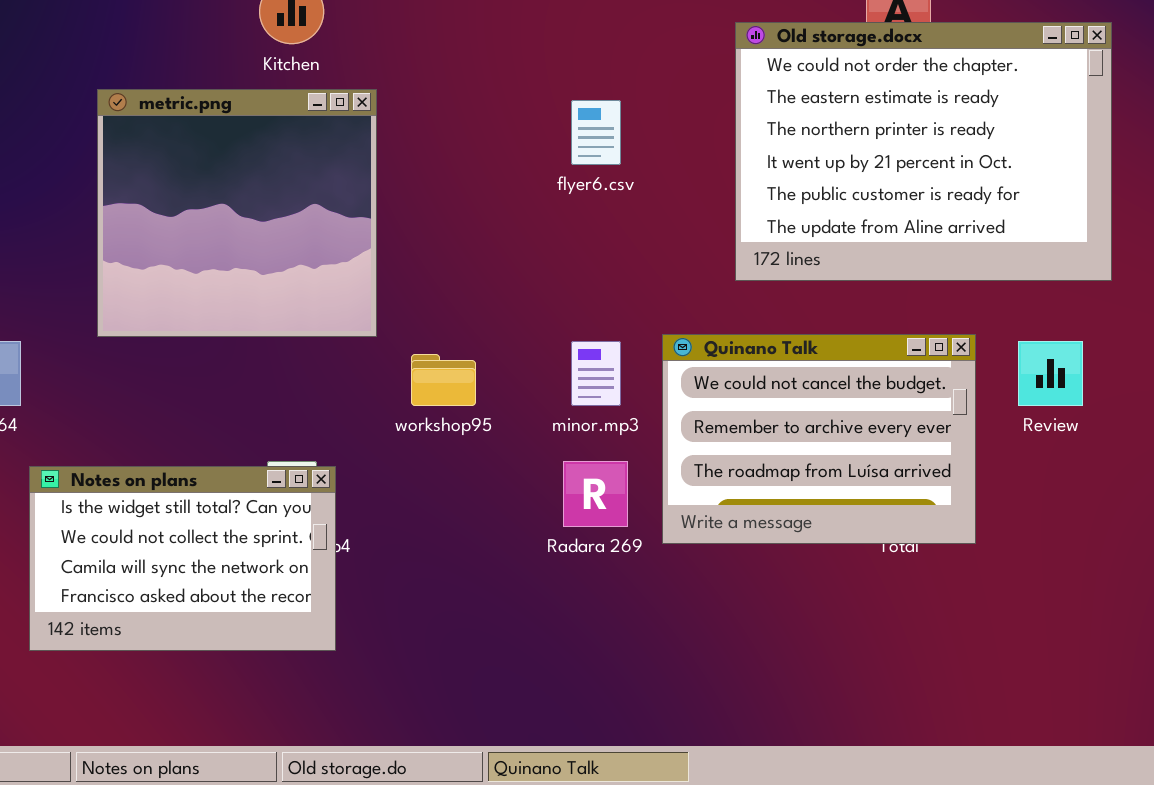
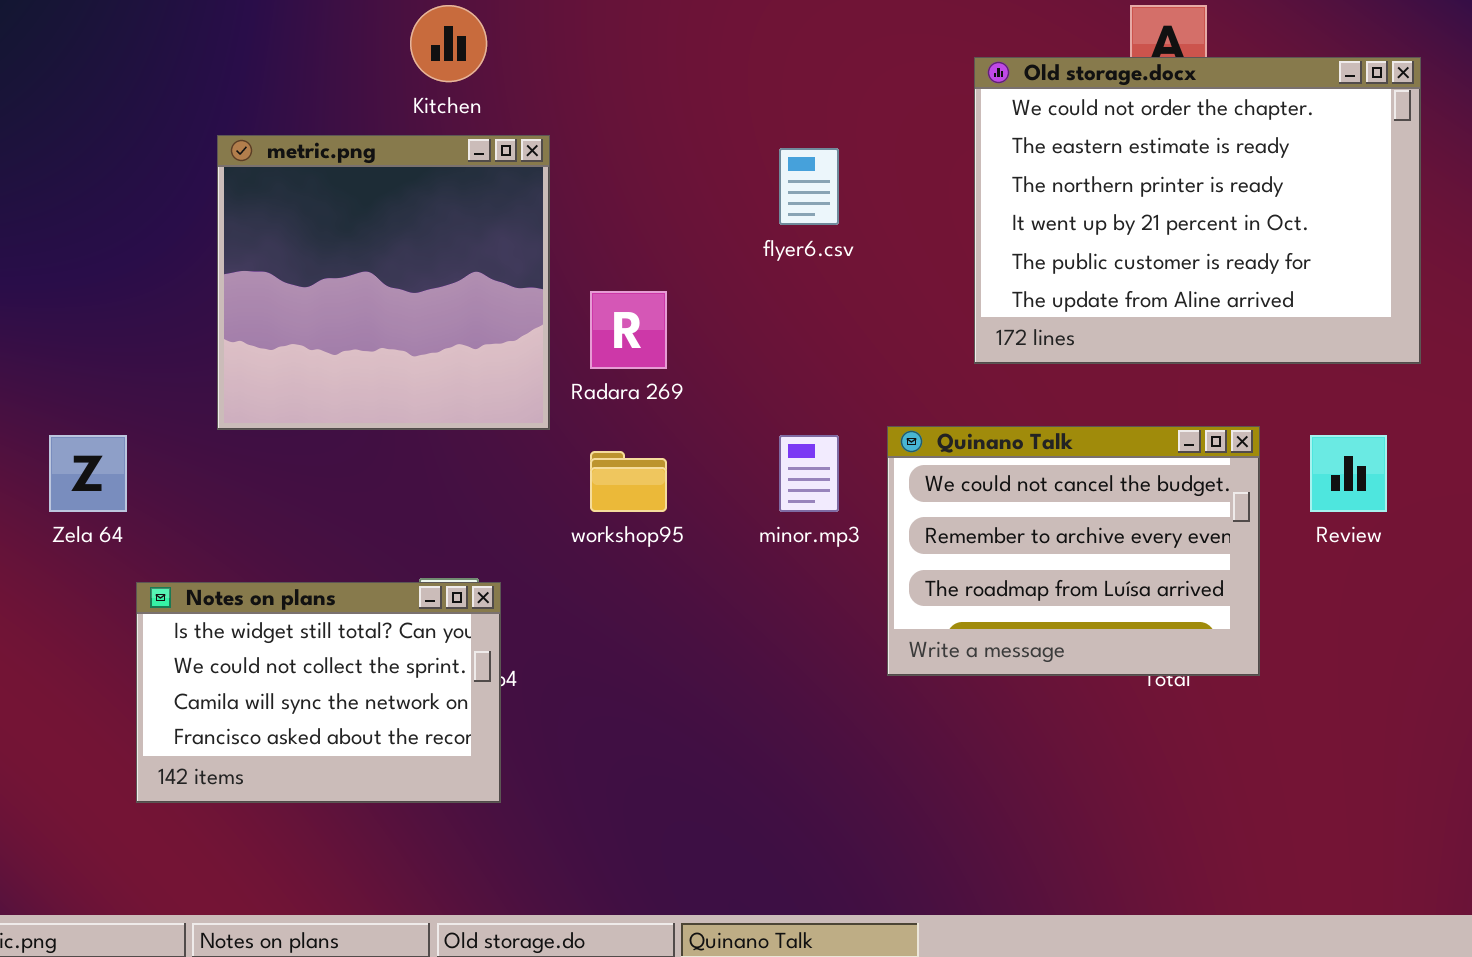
Radara 269: [563,461,628,527] -> [590,291,667,369], moved

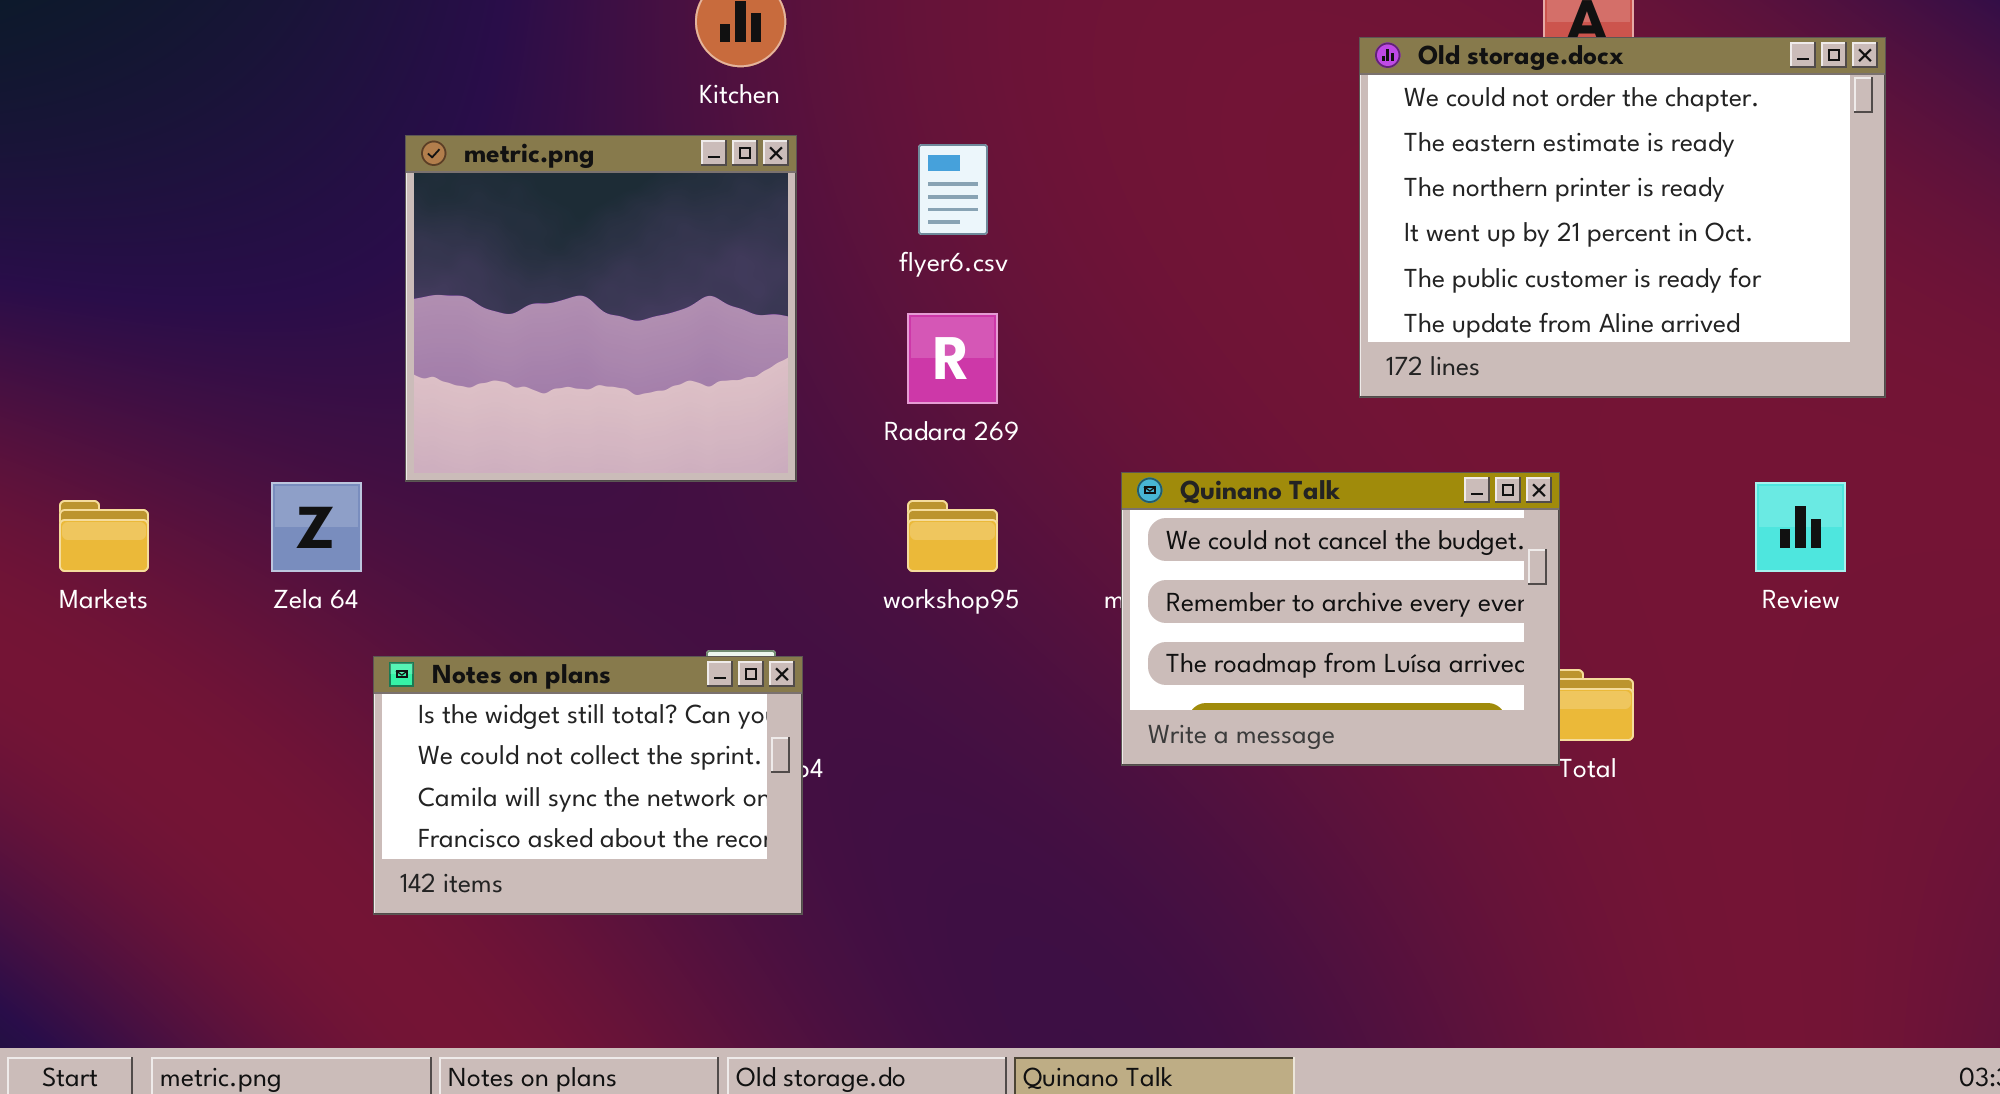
metric.png: [217,135,550,430] -> [405,135,797,482], moved
flyer6.csv: [779,148,839,225] -> [918,144,988,235], moved
Quinano Talk: [887,426,1260,676] -> [1121,472,1560,766], moved

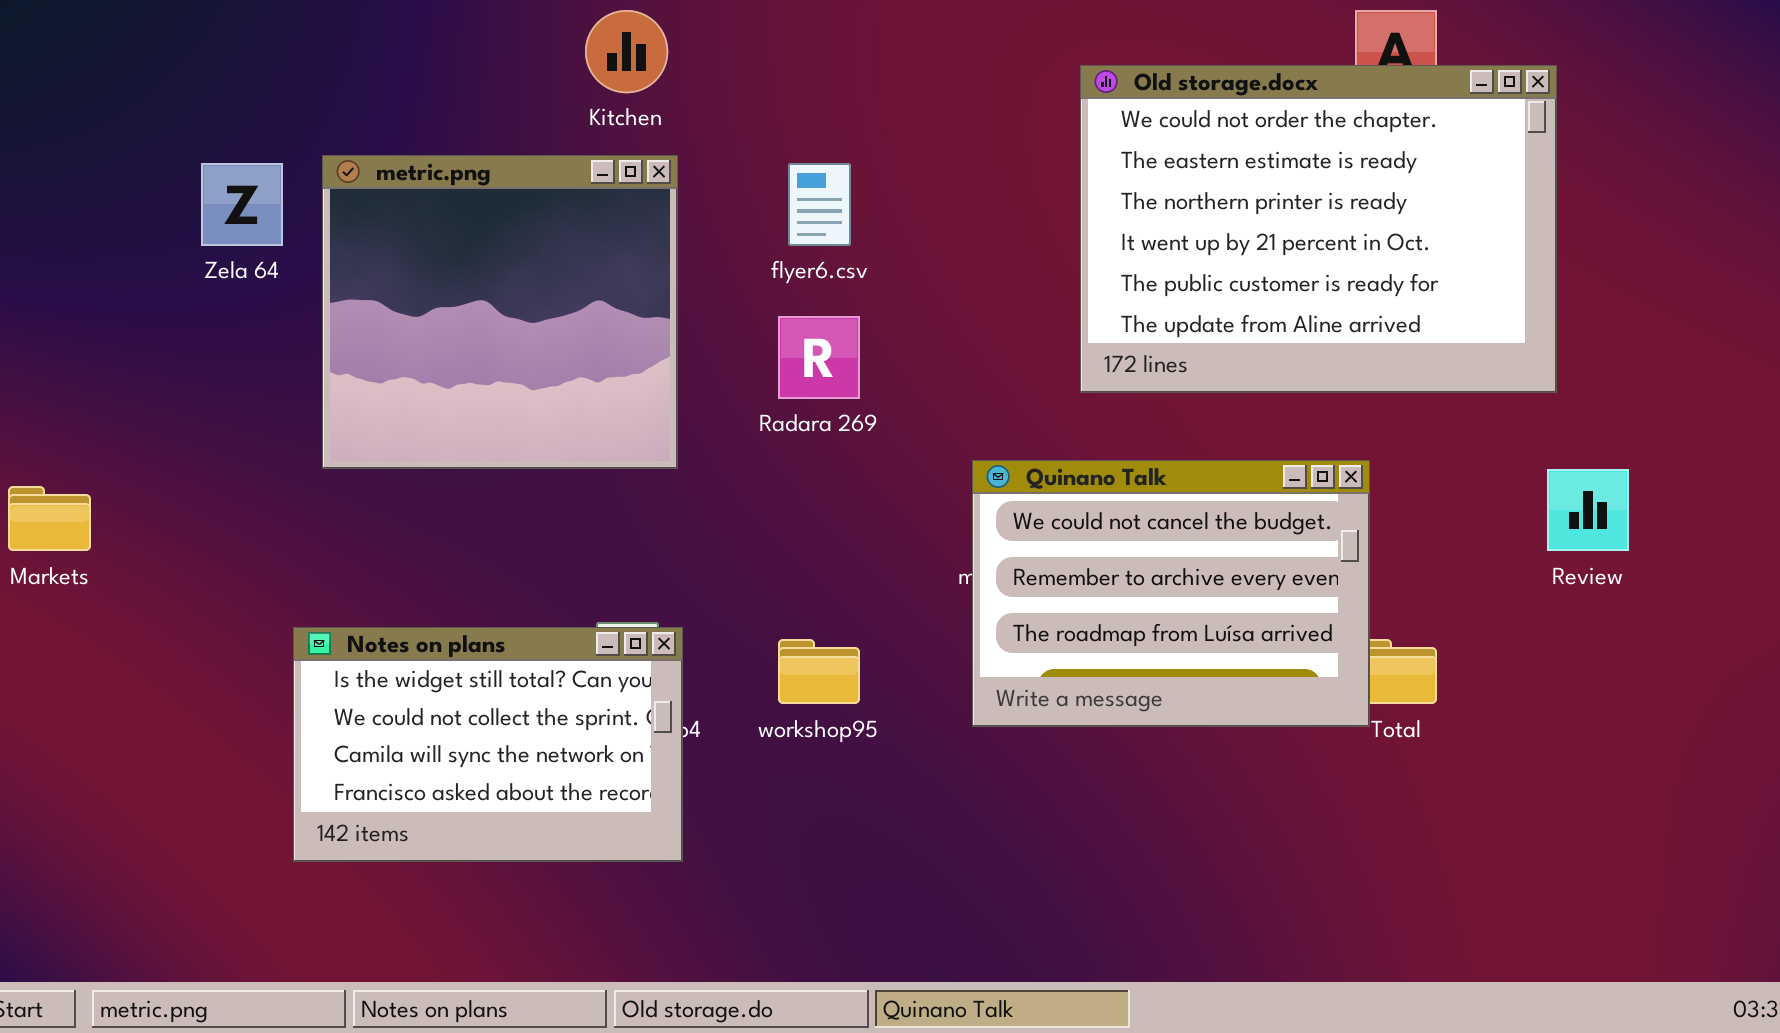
Old storage.docx: [1359,37,1886,398] -> [1080,65,1557,393], moved
Zela 64: [271,482,362,572] -> [201,163,283,246], moved
workshop95: [907,500,998,572] -> [778,639,860,704], moved

